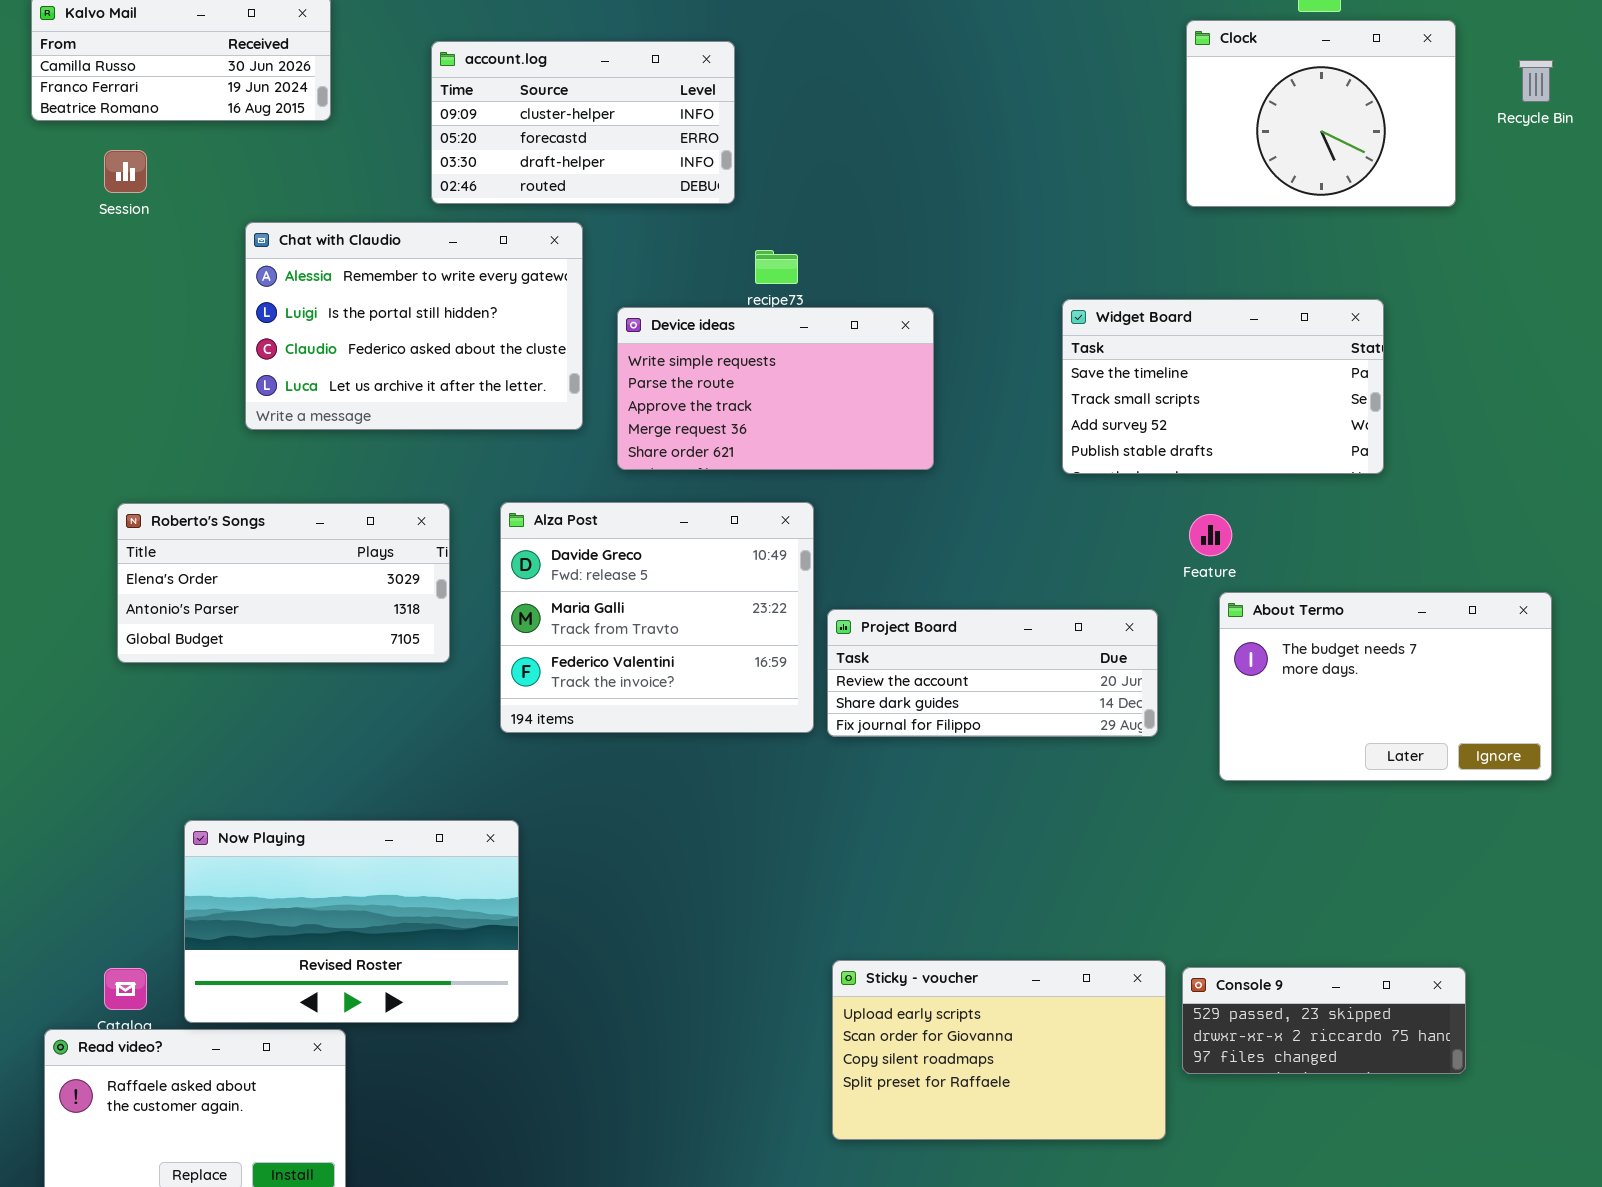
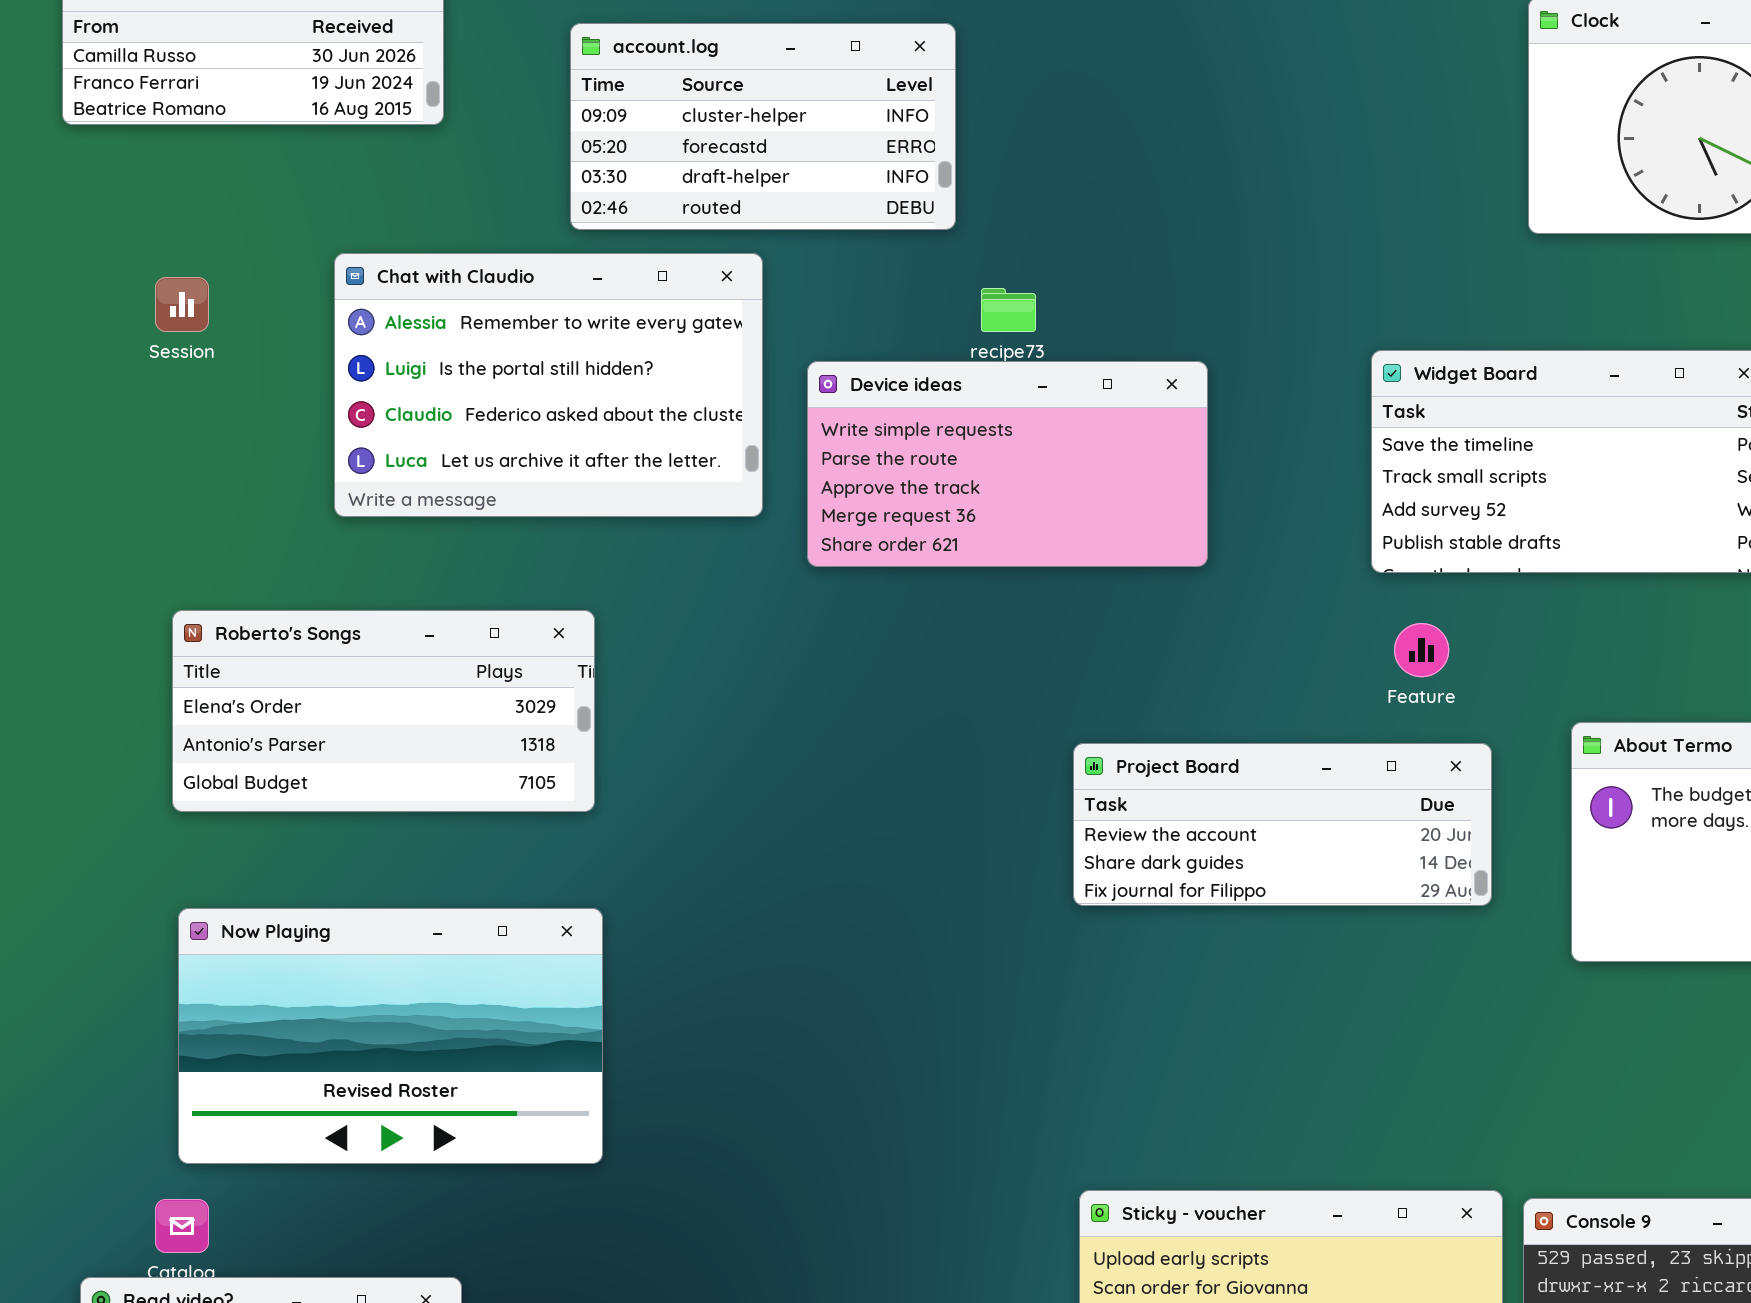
Session: [104,150,147,193] -> [155,277,209,332], moved
Alza Post: [500,502,814,733] -> none, closed
Feature: [1189,514,1232,556] -> [1394,623,1449,677], moved
Now Playing: [184,820,519,1023] -> [178,908,603,1164], moved

